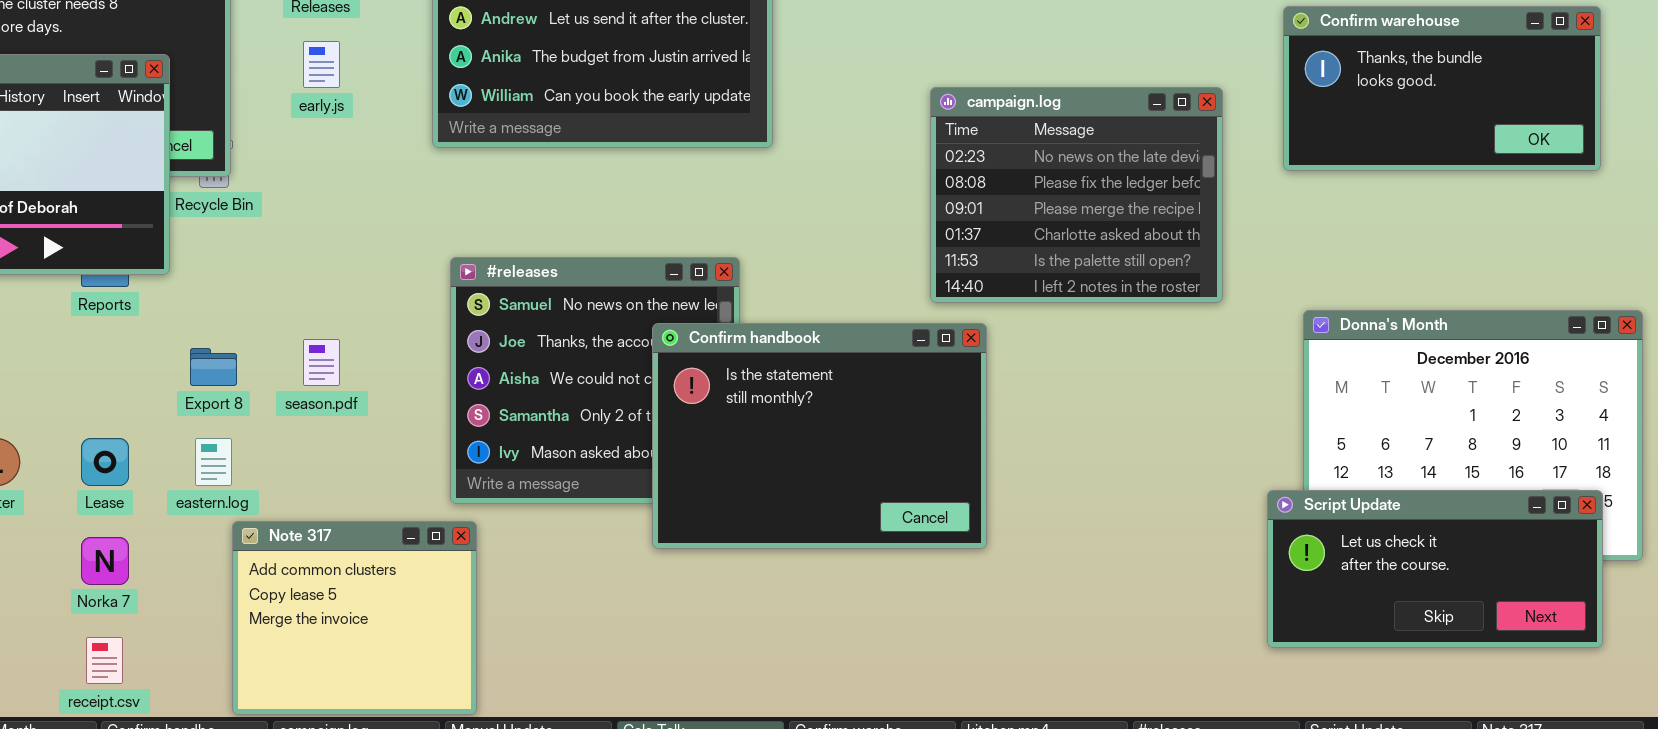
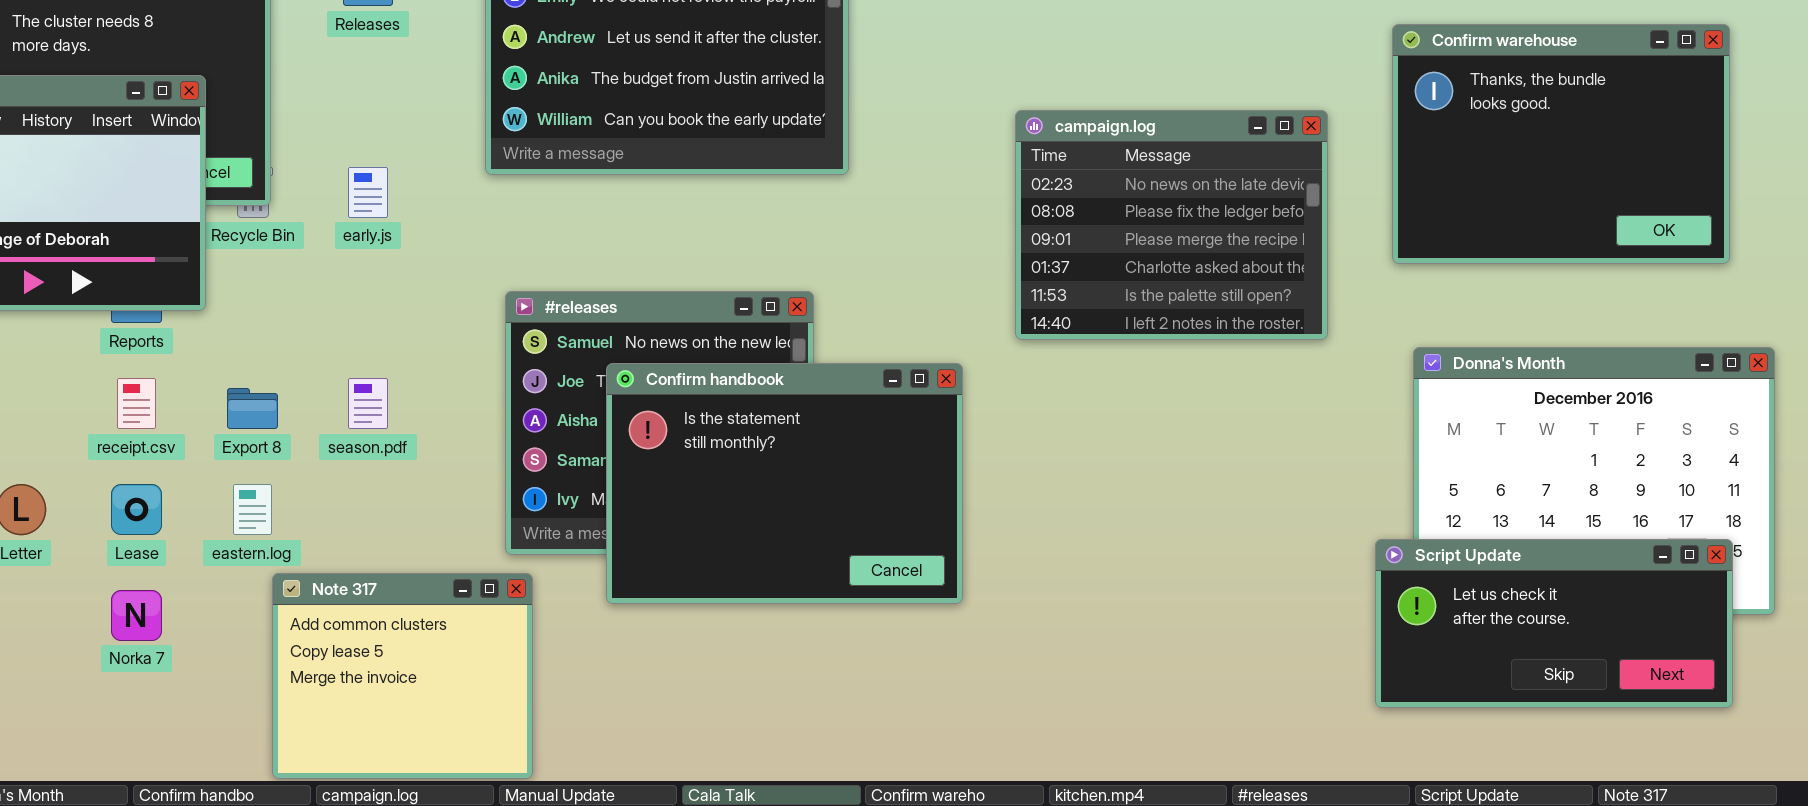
Confirm warehouse: [1283,6,1601,171] -> [1392,24,1730,264], resized
early.js: [303,41,340,88] -> [348,167,388,218], moved
Confirm handbook: [652,323,987,549] -> [606,363,963,604], moved
receipt.csv: [86,637,123,684] -> [117,378,156,429], moved

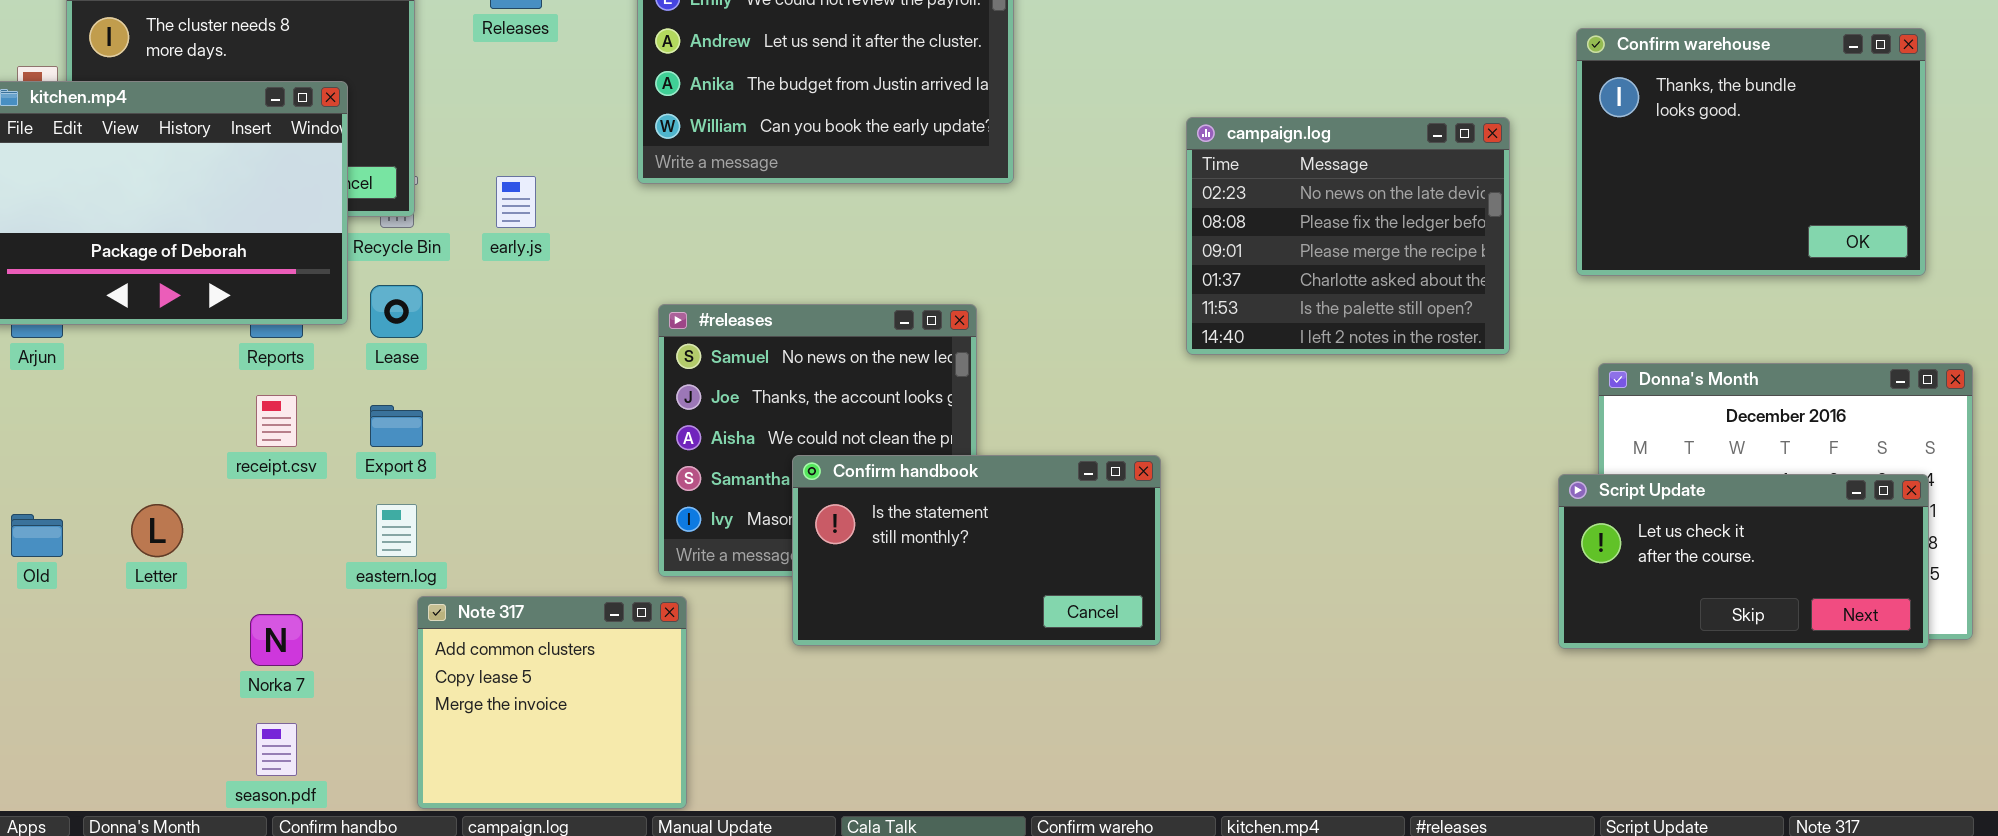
Confirm handbook: [606,363,963,604] -> [792,455,1161,646], moved, resized
season.pdf: [348,378,388,429] -> [256,723,297,776], moved
Lease: [111,484,162,535] -> [370,285,423,338], moved
Script Update: [1375,539,1733,708] -> [1558,474,1929,649], moved

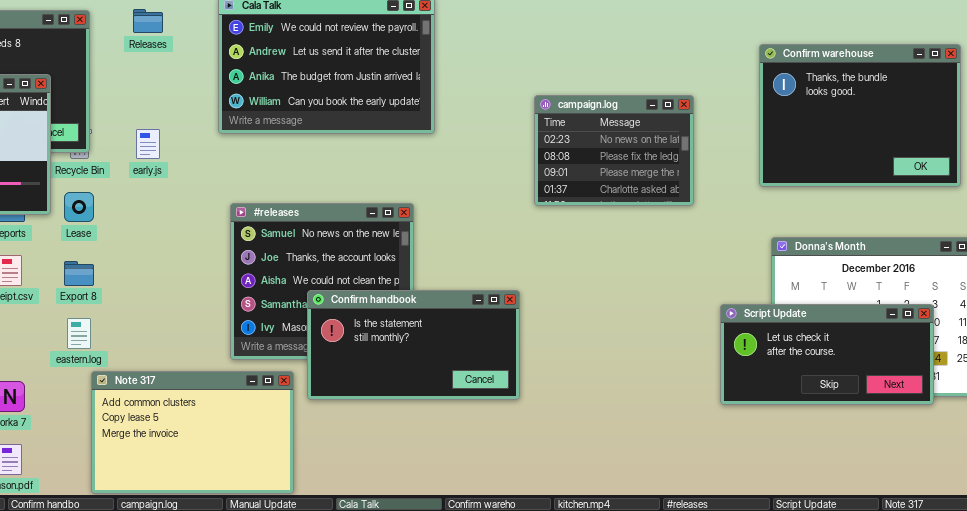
campaign.log: [1186,117,1510,355] -> [534,95,694,206], resized
Script Update: [1558,474,1929,649] -> [720,304,934,405], moved
Note 317: [417,596,687,809] -> [91,371,294,494], resized

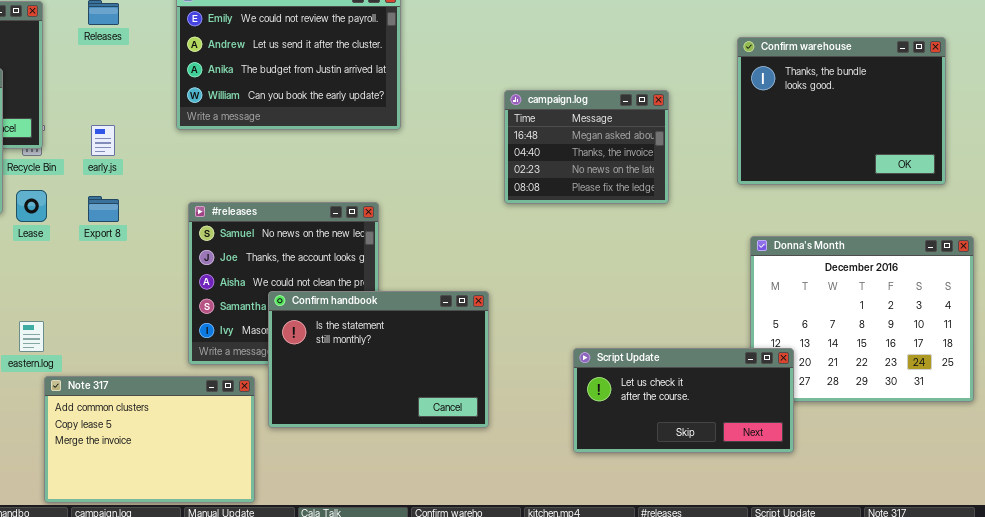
campaign.log: [534,95,694,206] -> [504,90,669,204], scrolled up 2 rows
Export 8: [64,261,94,286] -> [88,196,119,222], moved
Confirm handbook: [307,290,520,400] -> [268,291,489,428], resized
Script Update: [720,304,934,405] -> [573,348,794,453], moved

